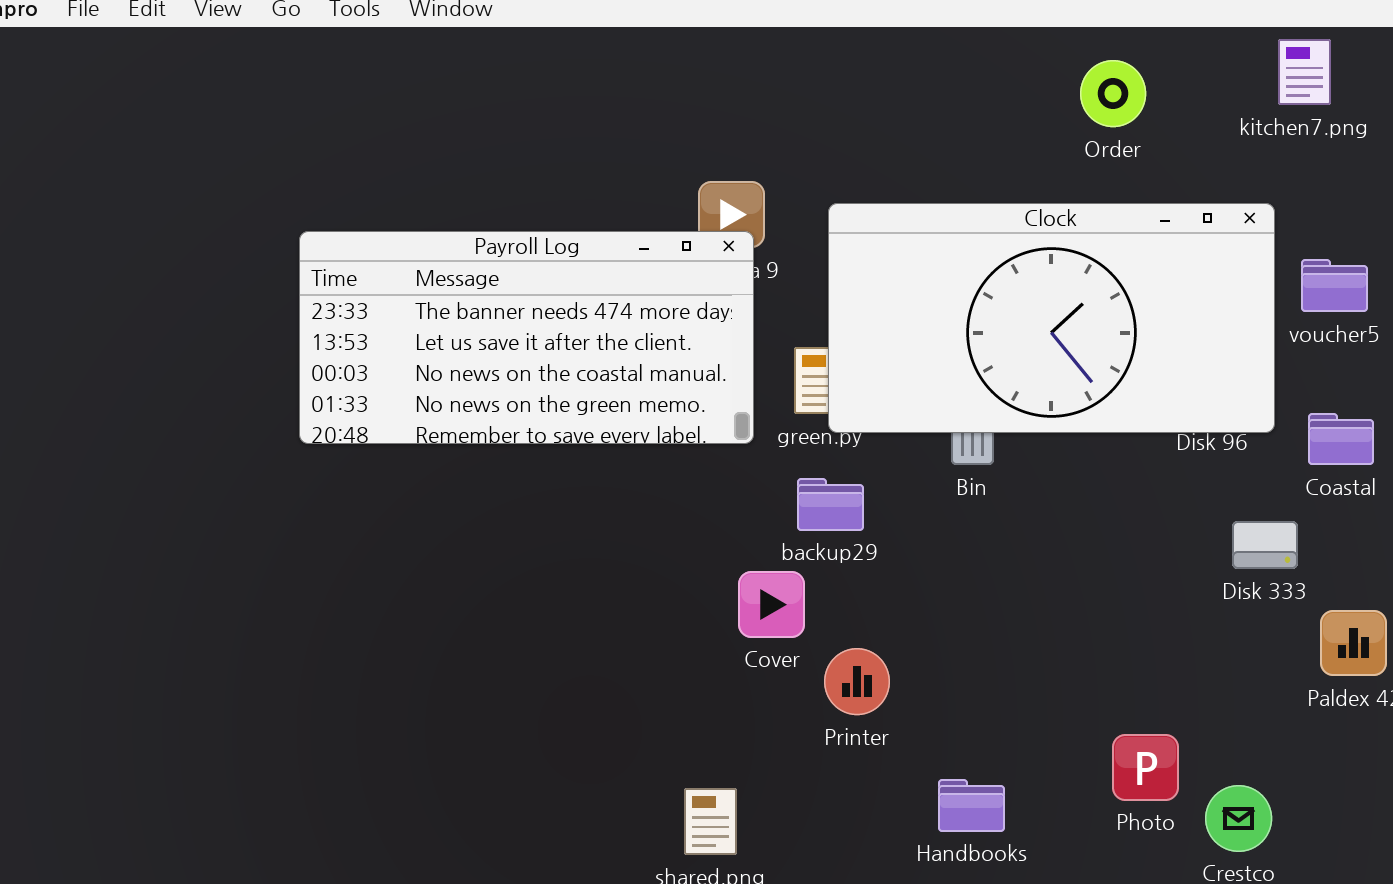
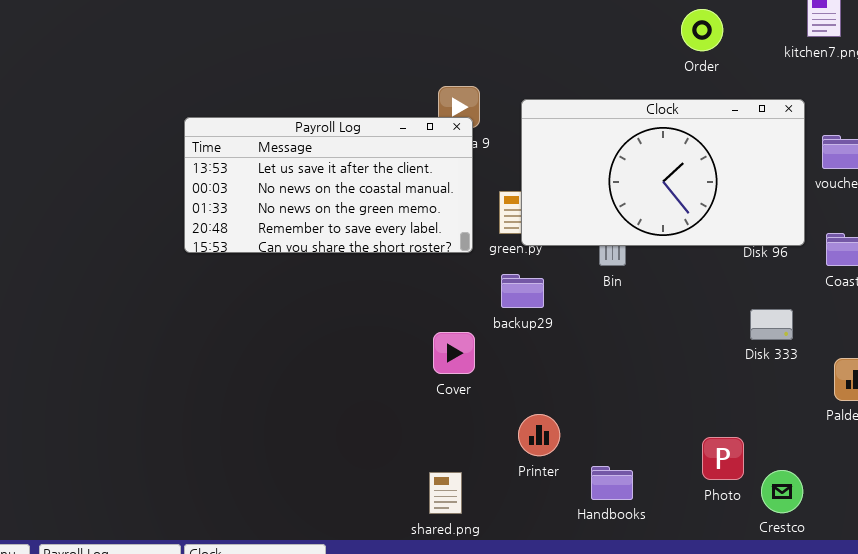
Payroll Log: [299,231,754,444] -> [184,117,473,253], scrolled down 1 row
Disk 333: [1232,521,1298,569] -> [750,309,793,340], moved
Cover: [738,571,805,638] -> [433,332,475,374], moved
Printer: [824,648,890,715] -> [518,414,560,456], moved

